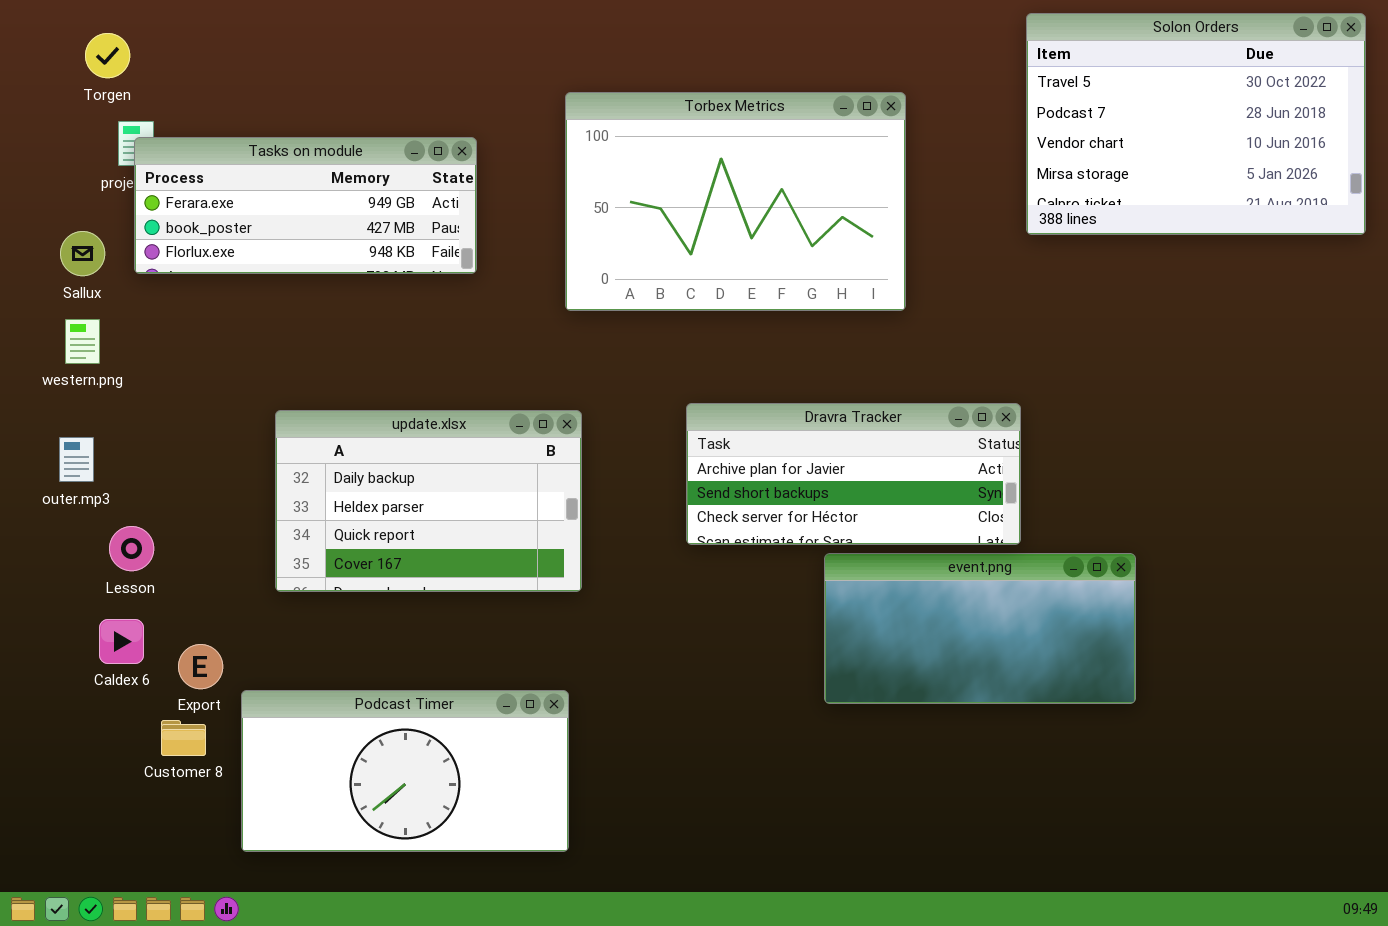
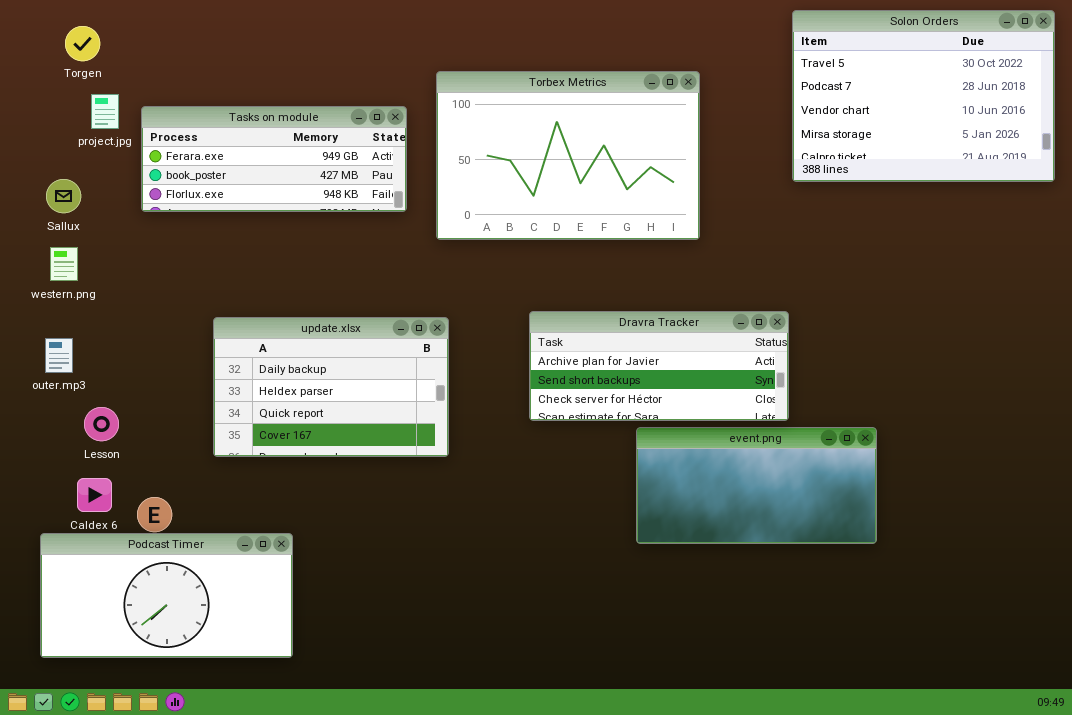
Tasks on module: [134,137,477,274] -> [141,106,407,212], moved
Podcast Timer: [241,690,569,852] -> [40,533,293,658], moved

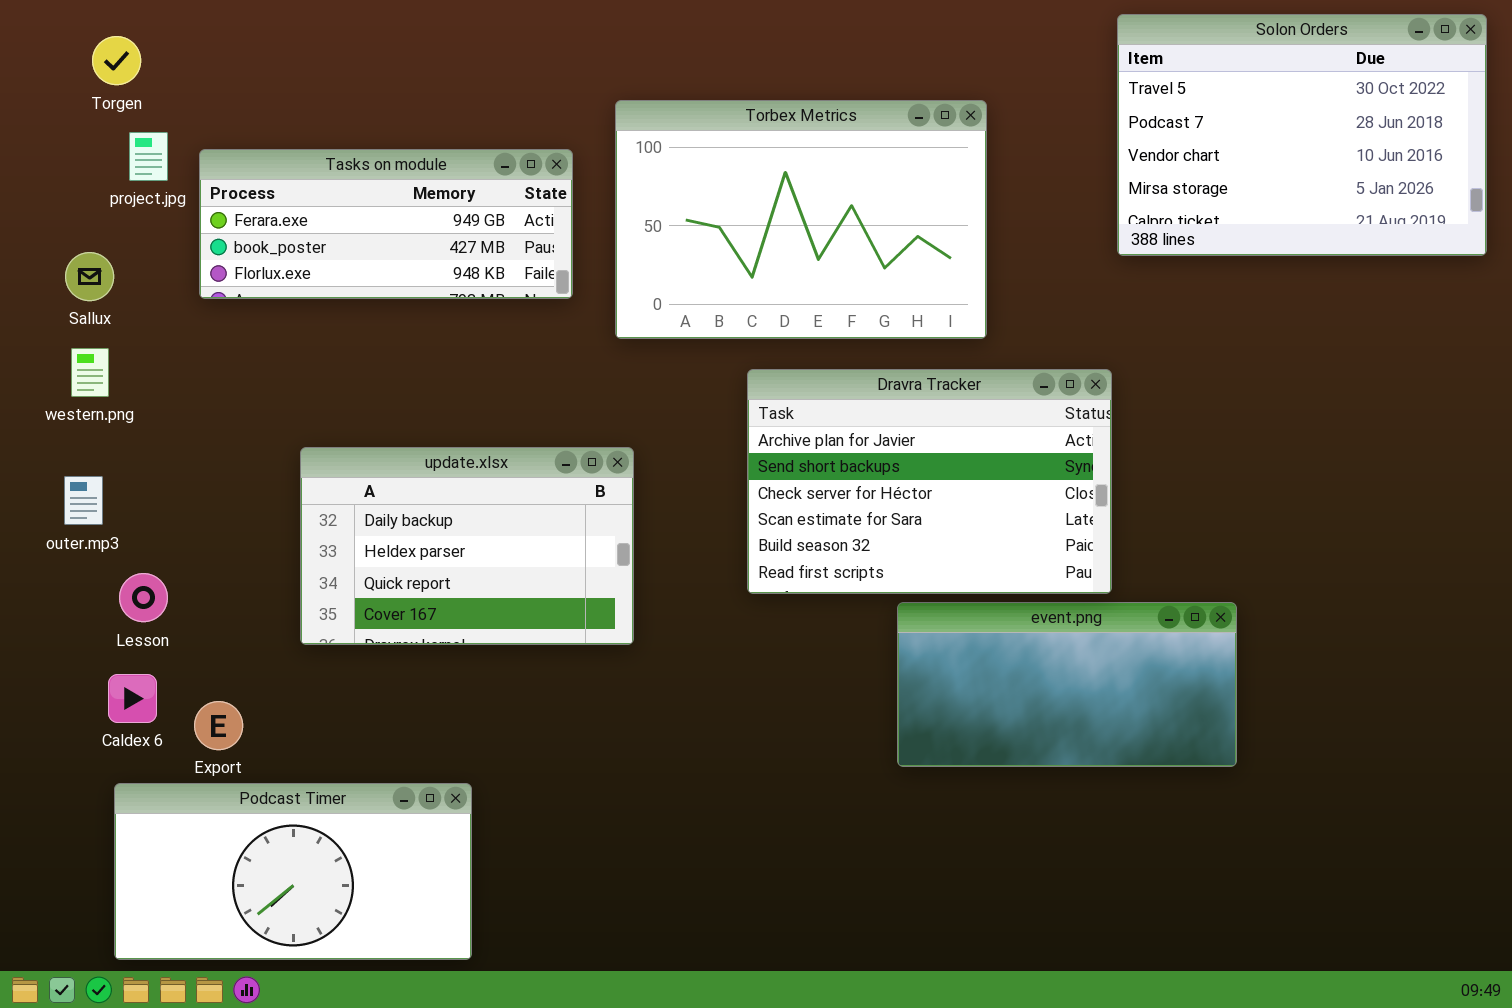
Dravra Tracker: [529,311,789,421] -> [747,369,1112,594], resized
Podcast Timer: [40,533,293,658] -> [114,783,472,960], moved

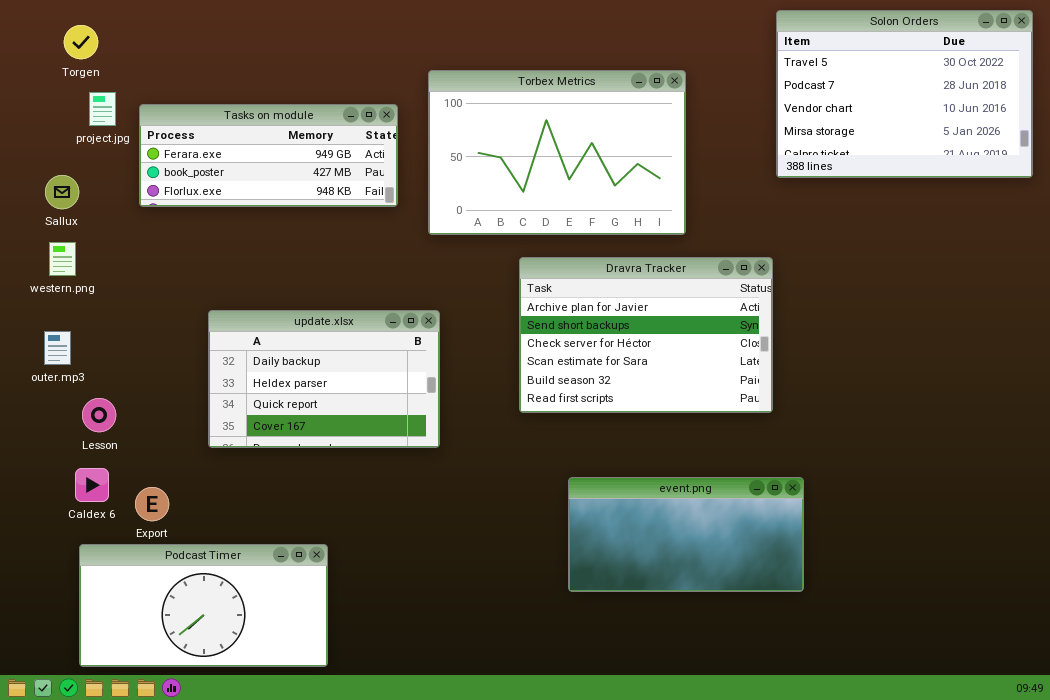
event.png: [897,602,1237,767] -> [568,477,804,592], moved

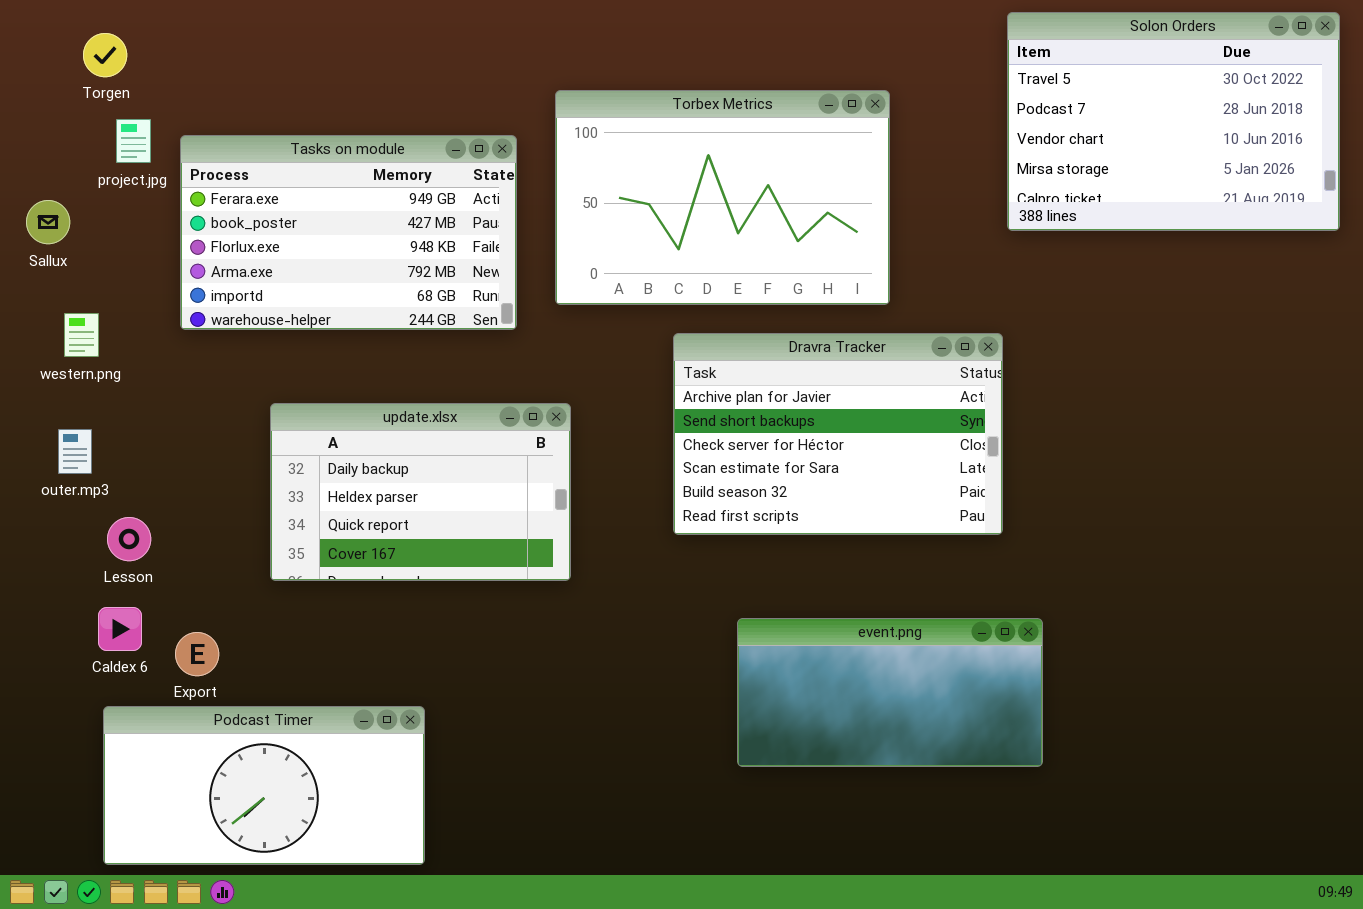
Tasks on module: [139,104,398,207] -> [180,135,517,330], resized
Sallux: [45,175,79,209] -> [26,200,70,244], moved

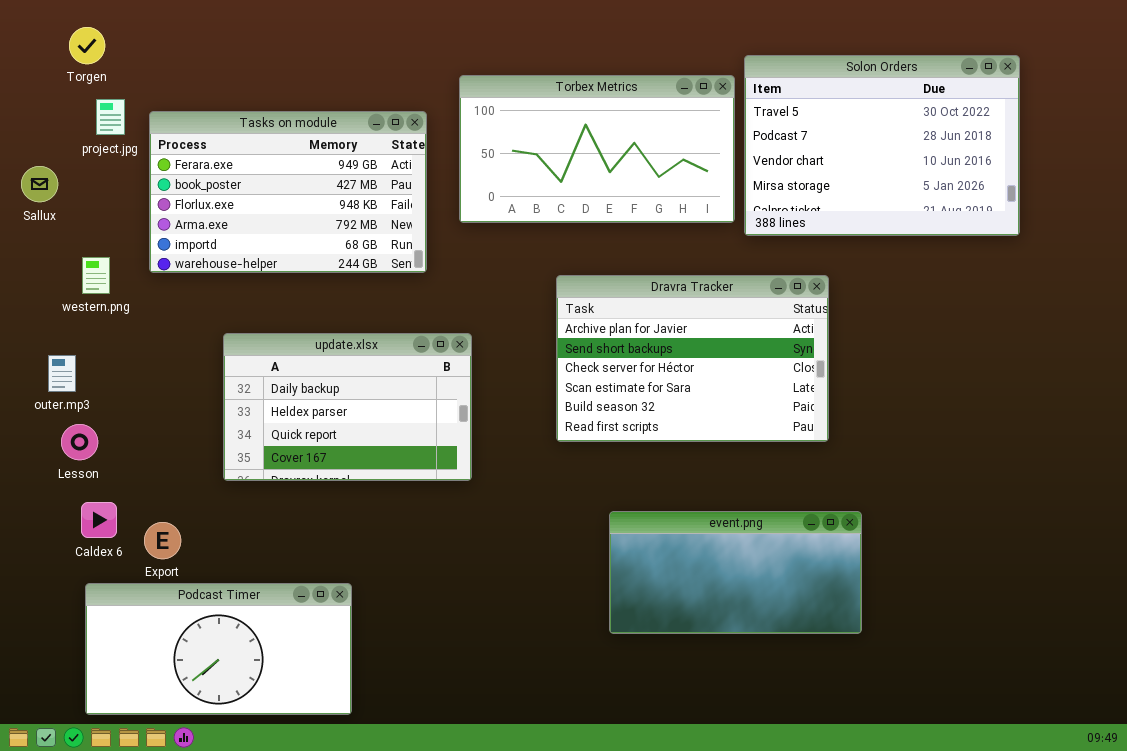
Solon Orders: [1007,12,1340,231] -> [744,55,1020,236], moved
Torbex Metrics: [555,90,890,305] -> [459,75,735,223], resized
western.png: [64,313,99,357] -> [82,257,110,294], moved
Lesson: [107,517,151,561] -> [61,424,98,460], moved

